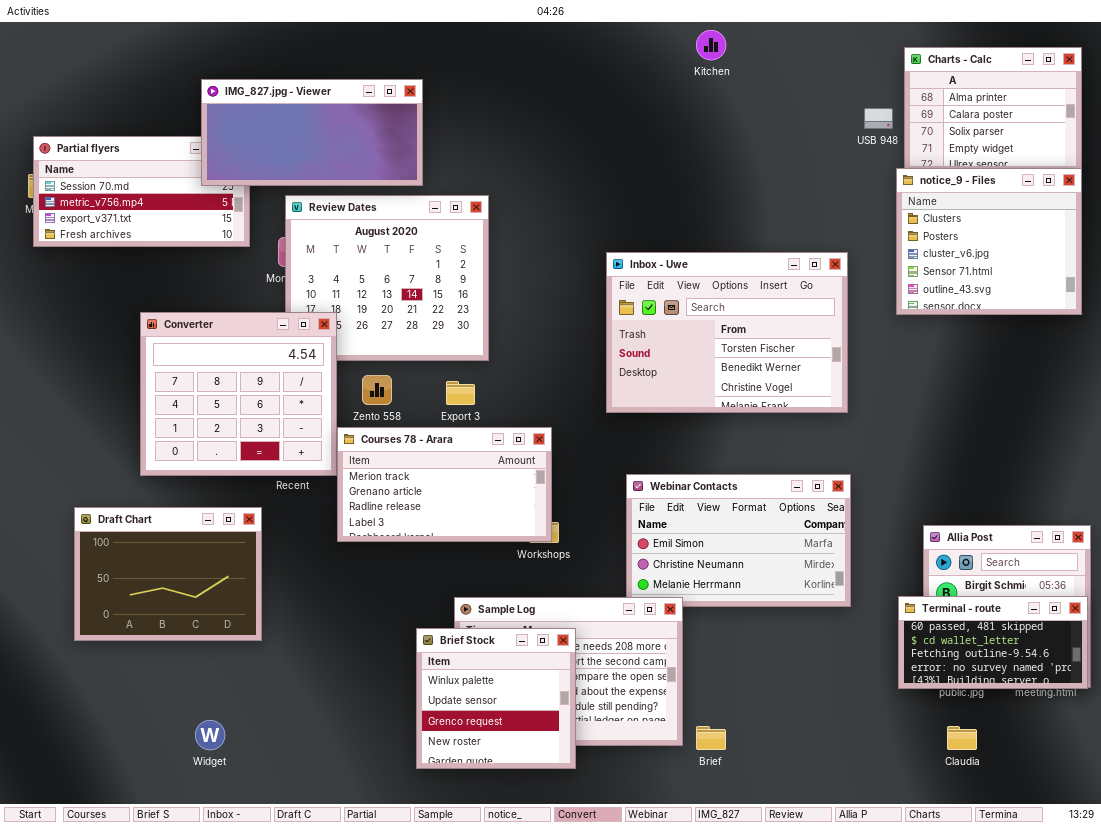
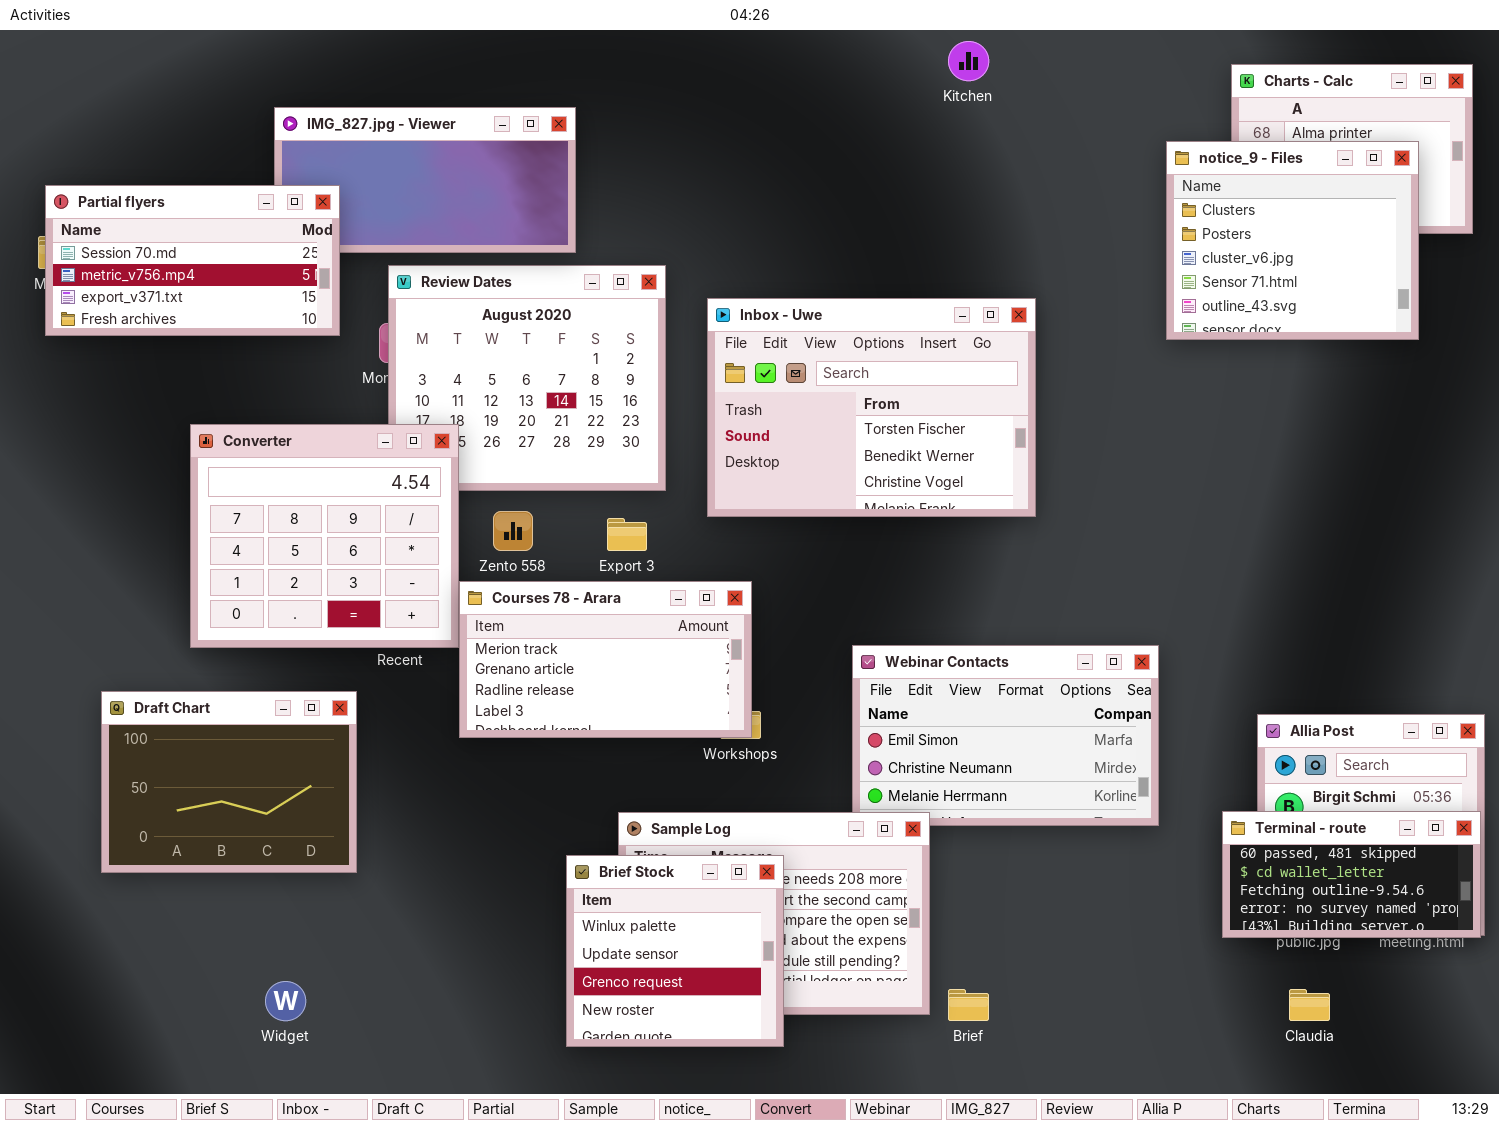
Partial flyers: [33,136,250,247] -> [45,185,340,336], raised
notice_9 - Files: [896,168,1082,315] -> [1166,141,1419,340], moved
Inbox - Uwe: [606,252,848,413] -> [707,298,1036,517], moved

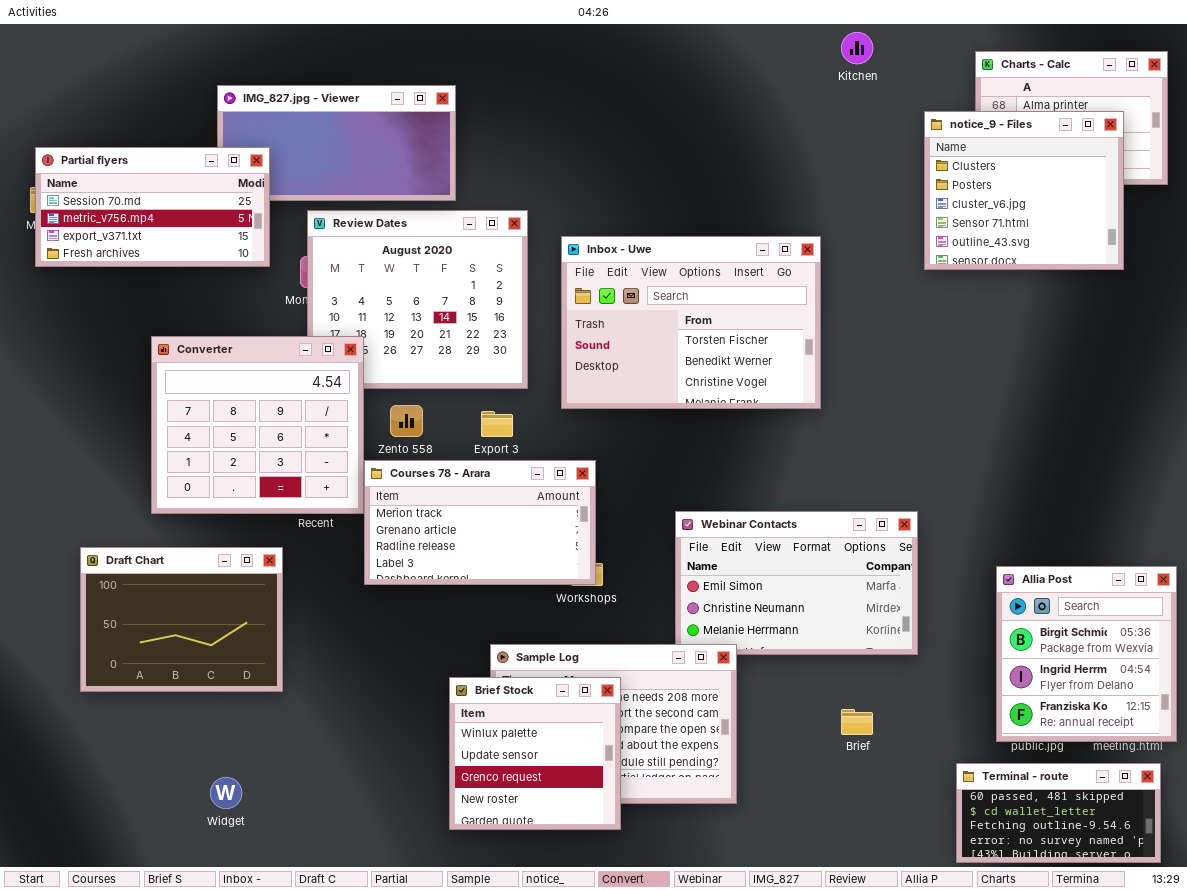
Kitchen: [948,41,989,81] -> [841,32,873,64], moved
Terminal - route: [1222,811,1481,938] -> [956,763,1161,863], moved
Brief: [948,989,989,1021] -> [841,709,873,735], moved

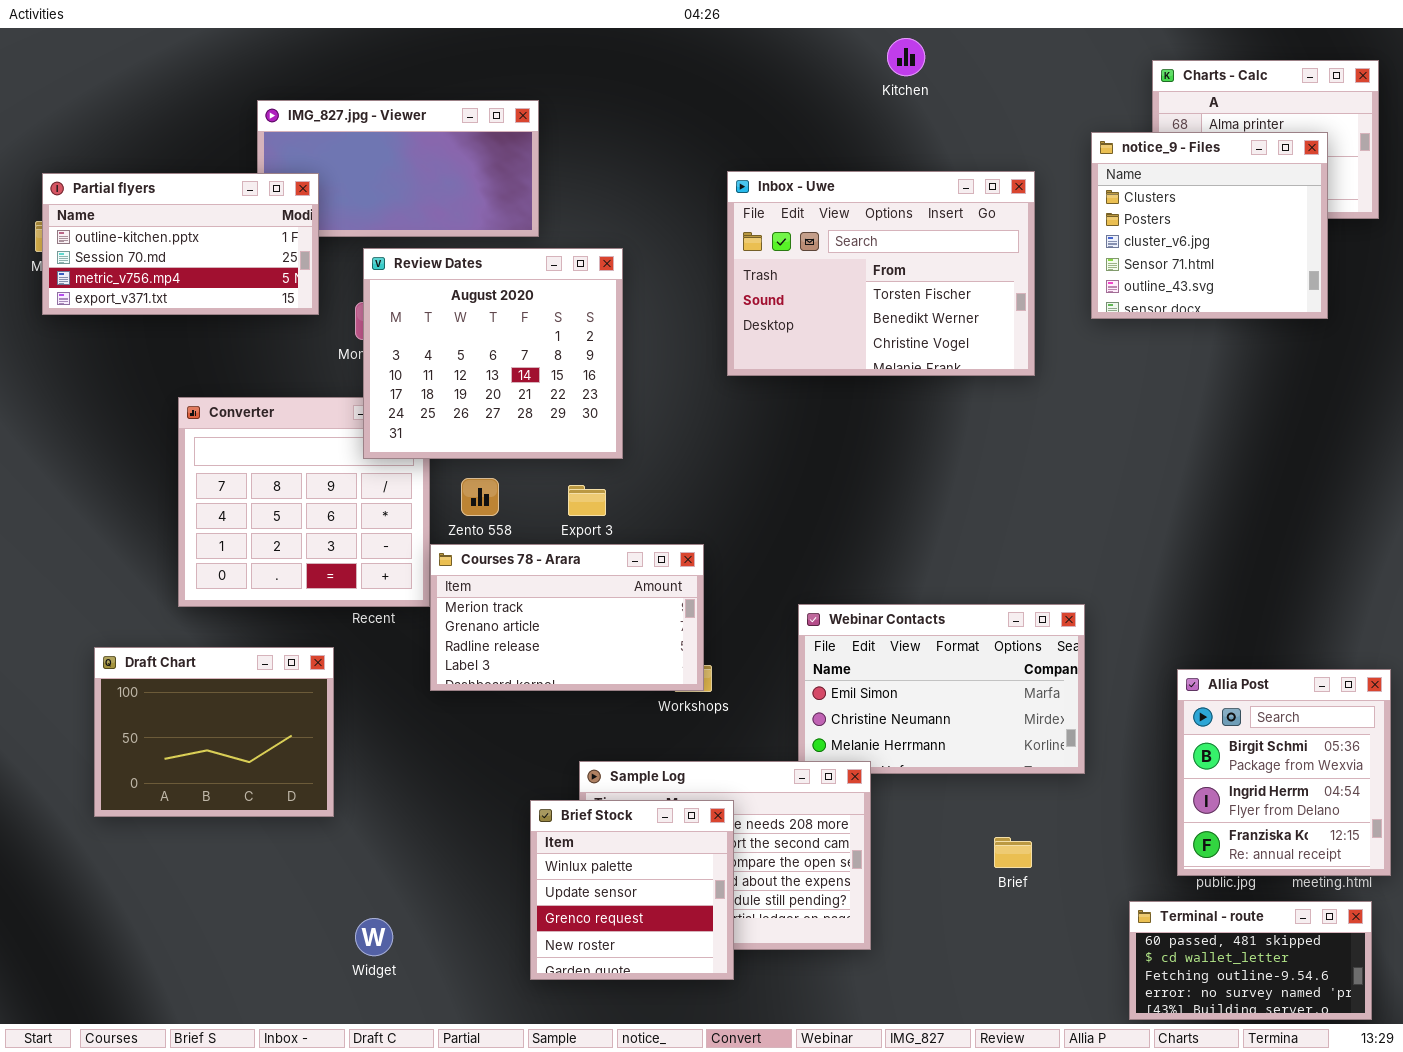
Kitchen: [841,32,873,64] -> [887,38,925,76], moved
Partial flyers: [35,147,270,267] -> [42,173,319,315], scrolled up 1 row
Review Dates: [307,210,528,389] -> [363,248,623,459], raised
Inbox - Uwe: [561,236,821,409] -> [727,171,1035,376], moved
Widget: [210,777,242,809] -> [355,918,393,956], moved

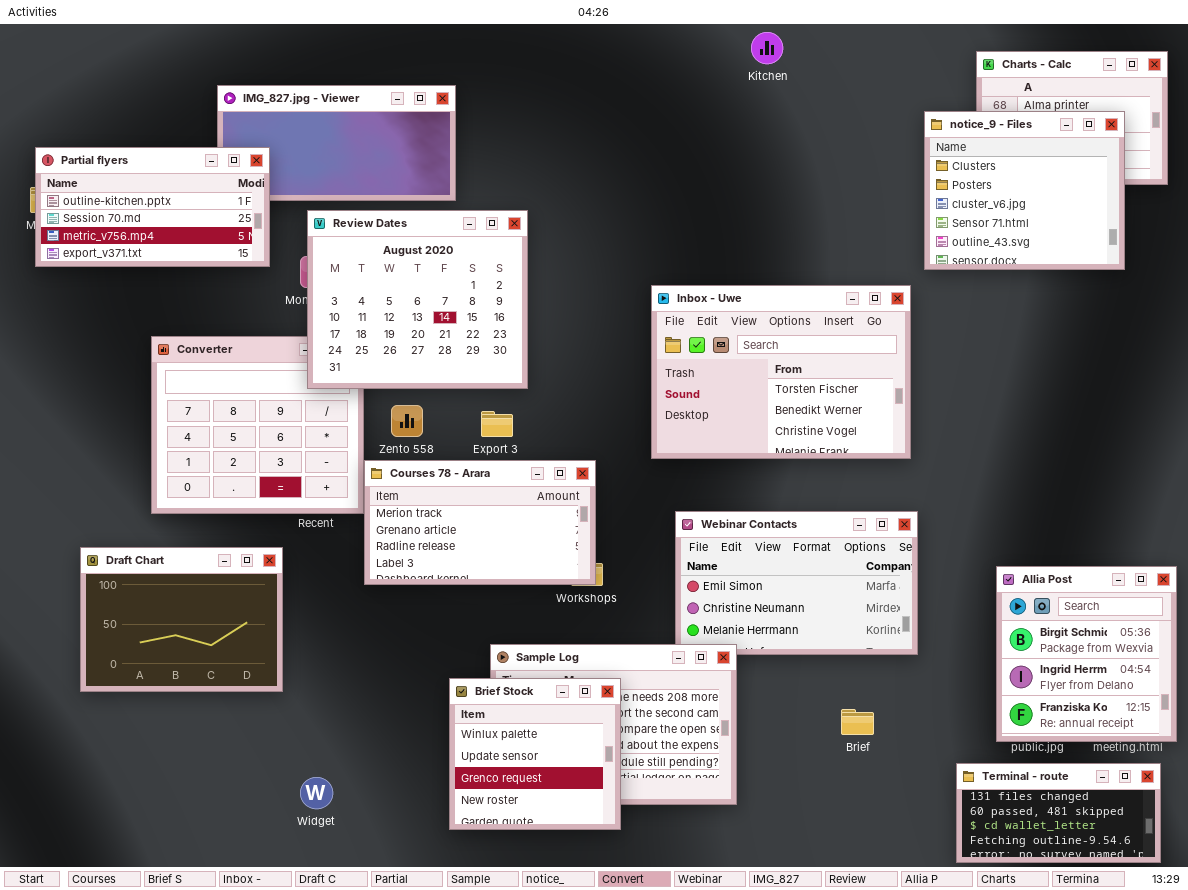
Inbox - Uwe: [727,171,1035,376] -> [651,285,911,459], moved
Terminal - route: [1129,901,1372,1020] -> [956,763,1161,863], scrolled up 1 row

